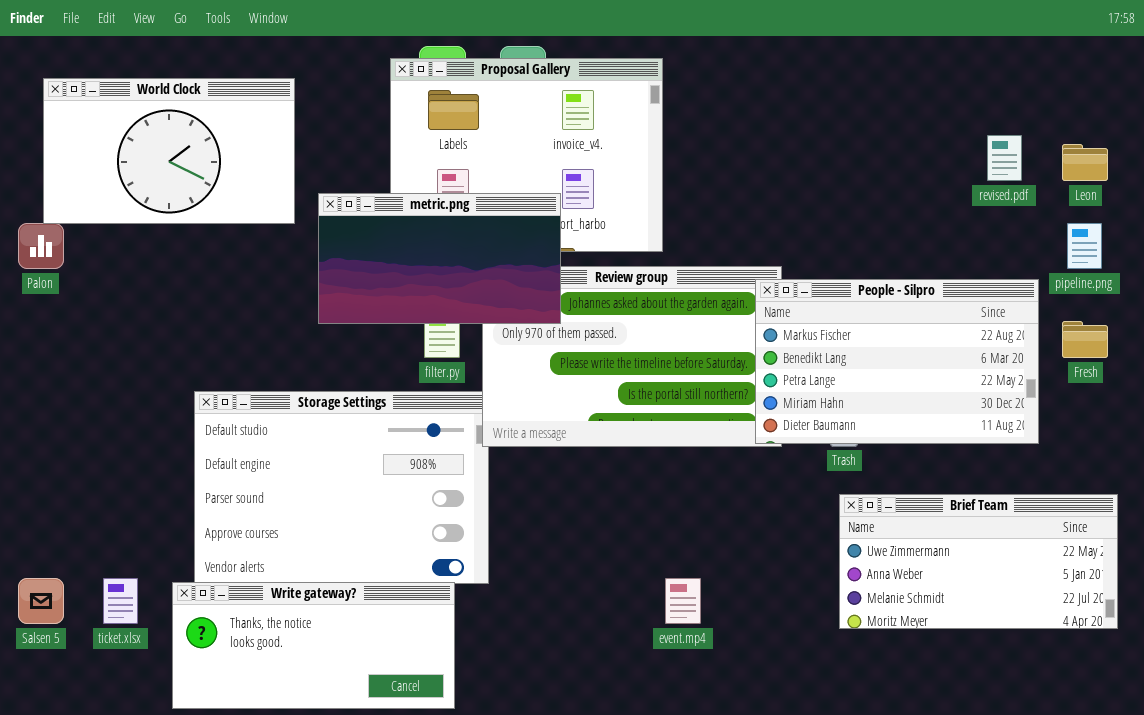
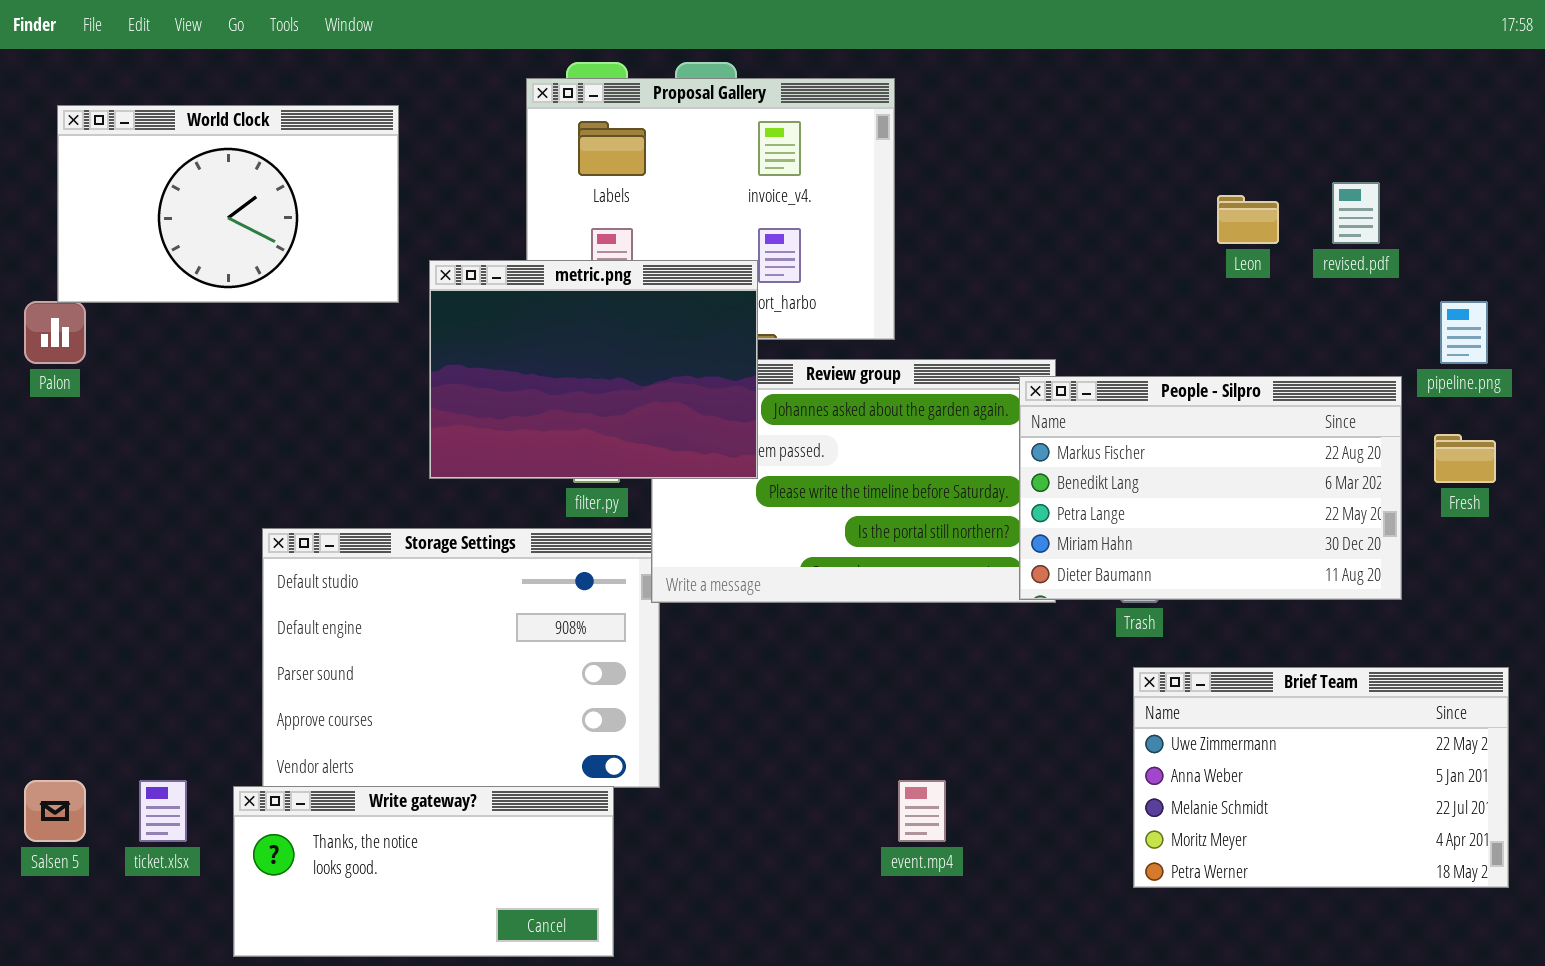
Leon: [1062,144,1108,181] -> [1217,195,1279,244], moved
metric.png: [318,193,561,324] -> [429,260,758,479], resized
Brief Team: [839,494,1118,629] -> [1133,667,1509,888], resized

